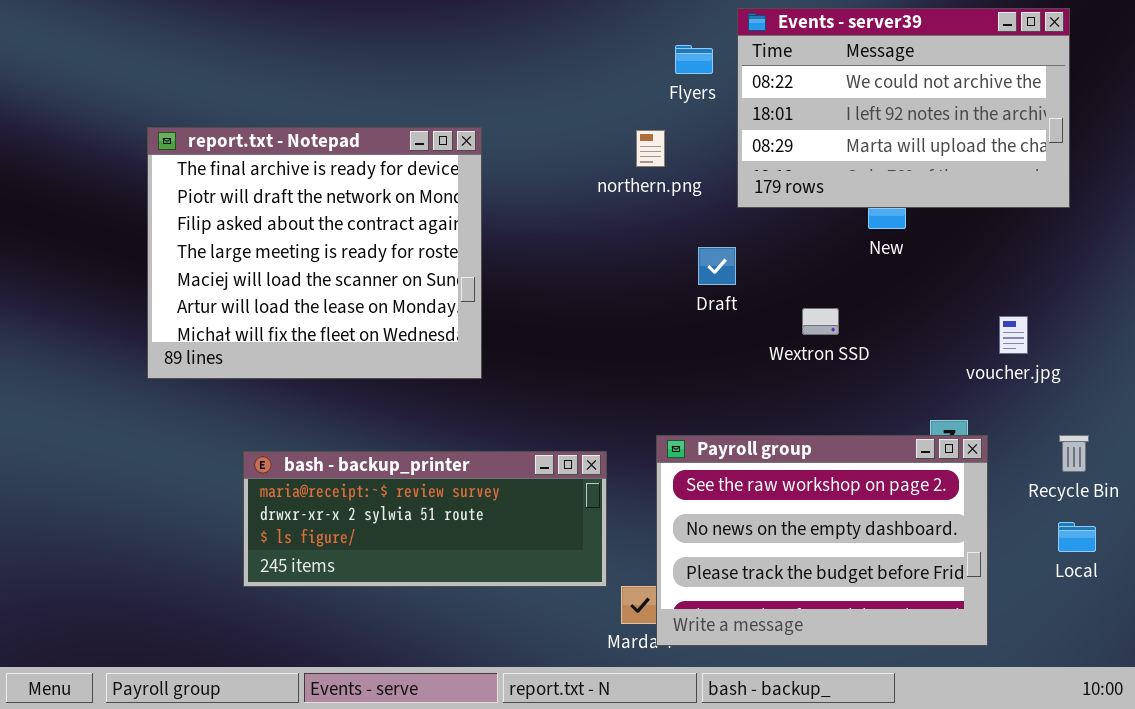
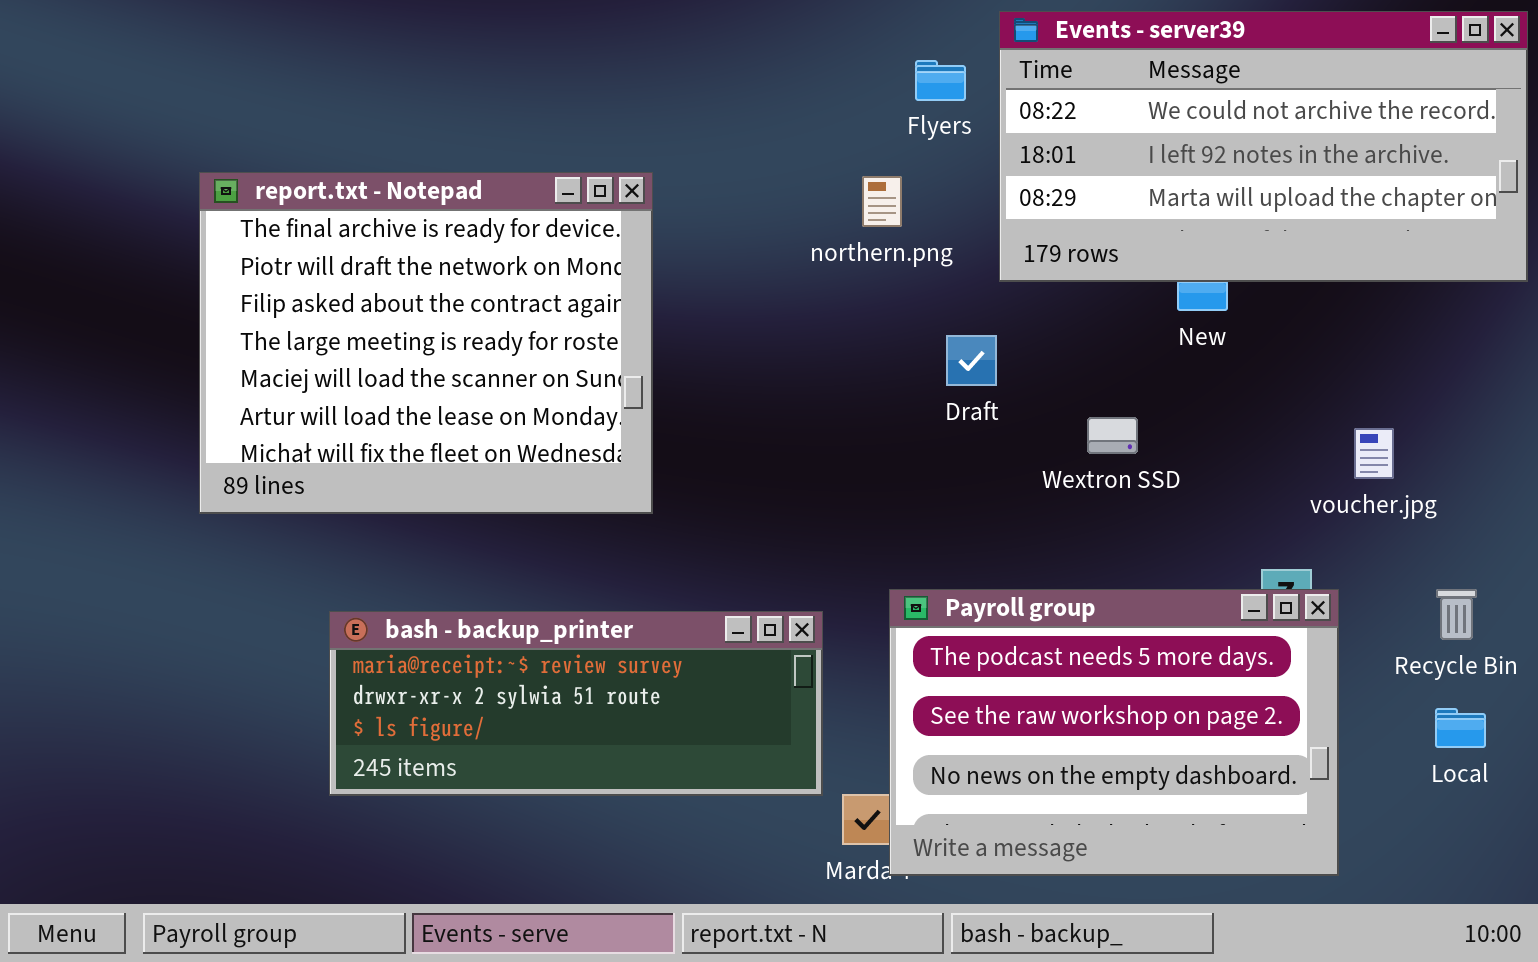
Events - server39: [737,8,1070,208] -> [999,11,1528,282], resized
Payroll group: [656,435,988,646] -> [889,589,1339,876], scrolled up 1 row

